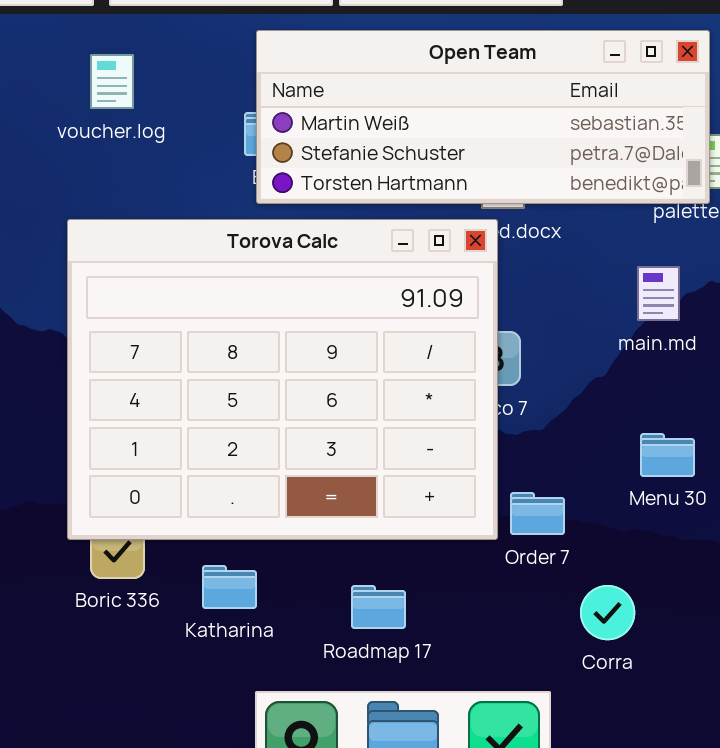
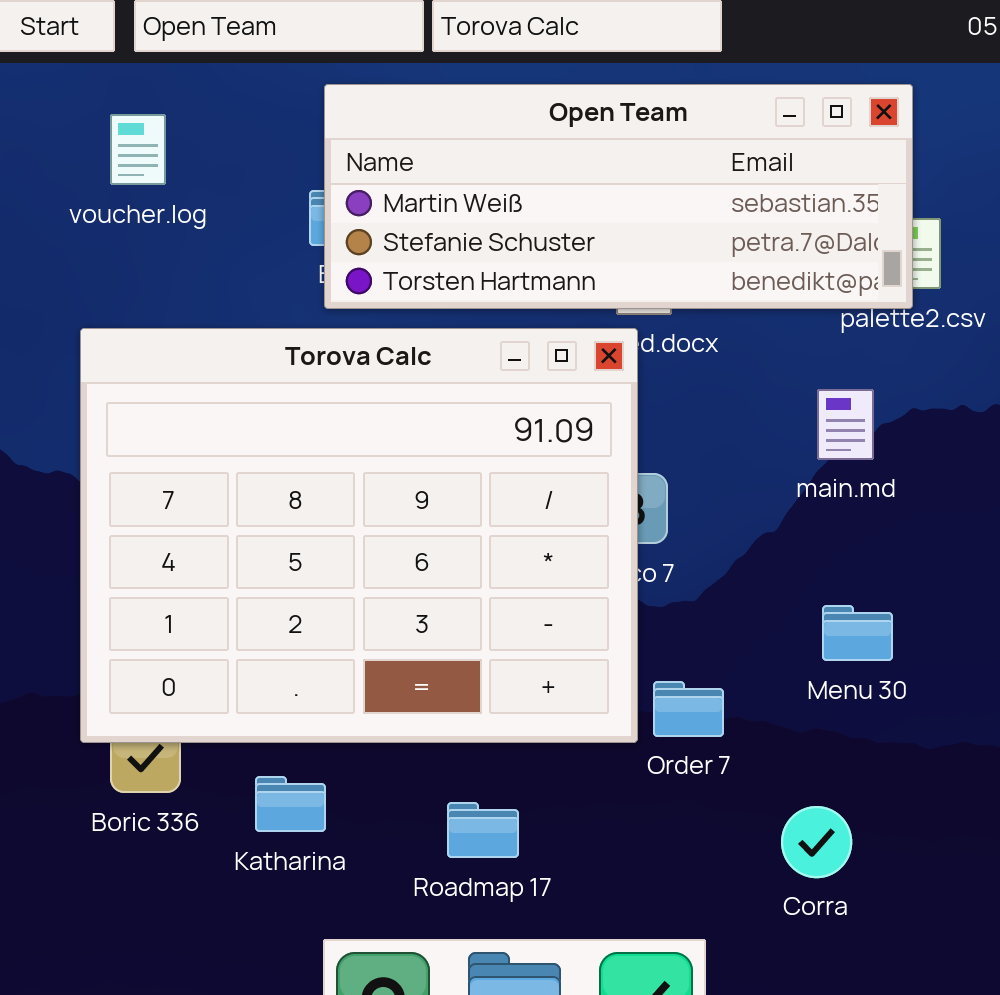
Corra: [580,585,635,640] -> [781,806,852,878], moved

